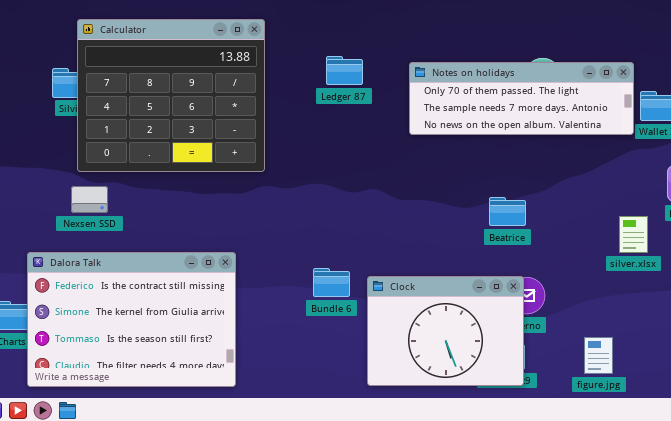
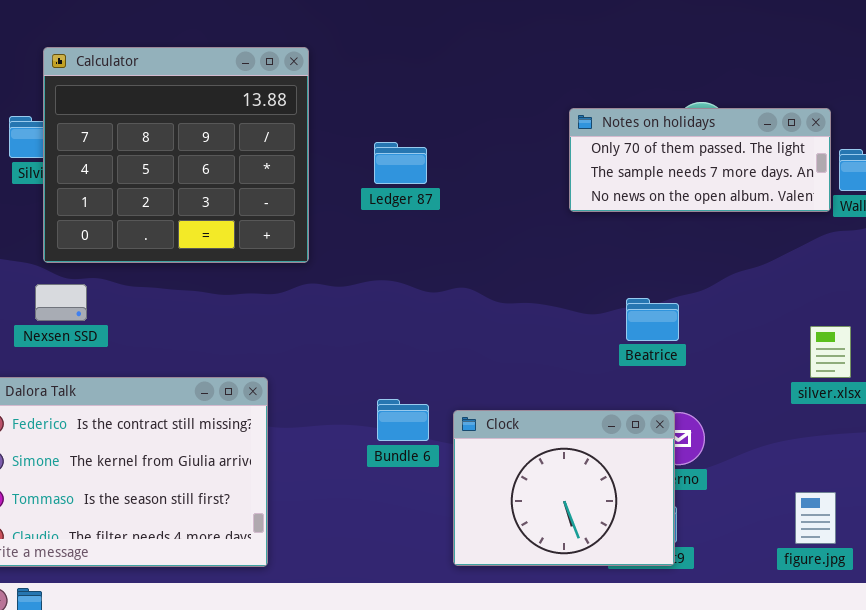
Ledger 87: [326,56,363,85] -> [374,142,427,184], moved
Notes on holidays: [409,62,634,135] -> [569,108,831,212], resized
figure.jpg: [584,337,613,374] -> [795,492,836,544], moved

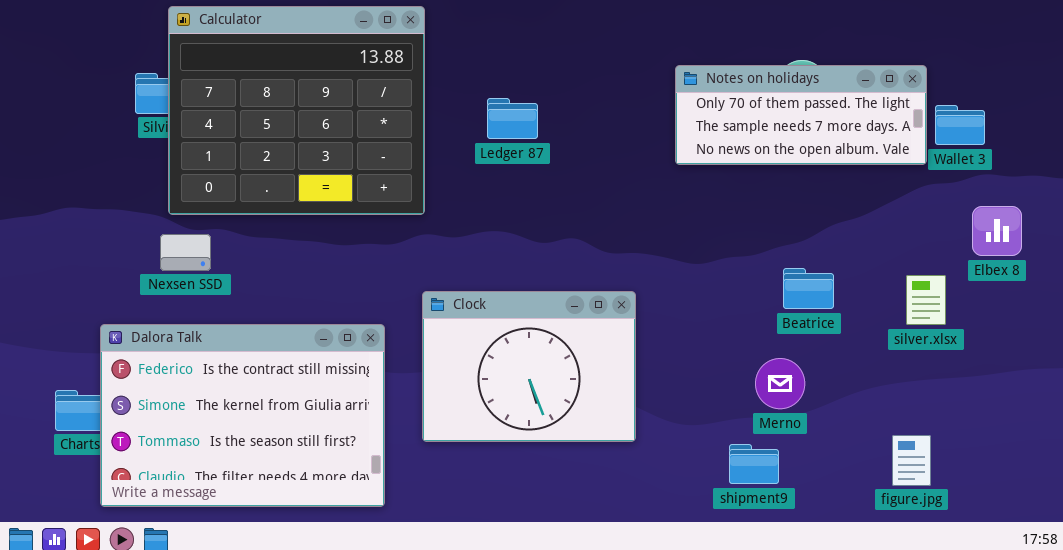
Beatrice: [626,298,679,341] -> [783,268,834,309], moved
Clock: [453,410,675,566] -> [422,291,636,442], moved

